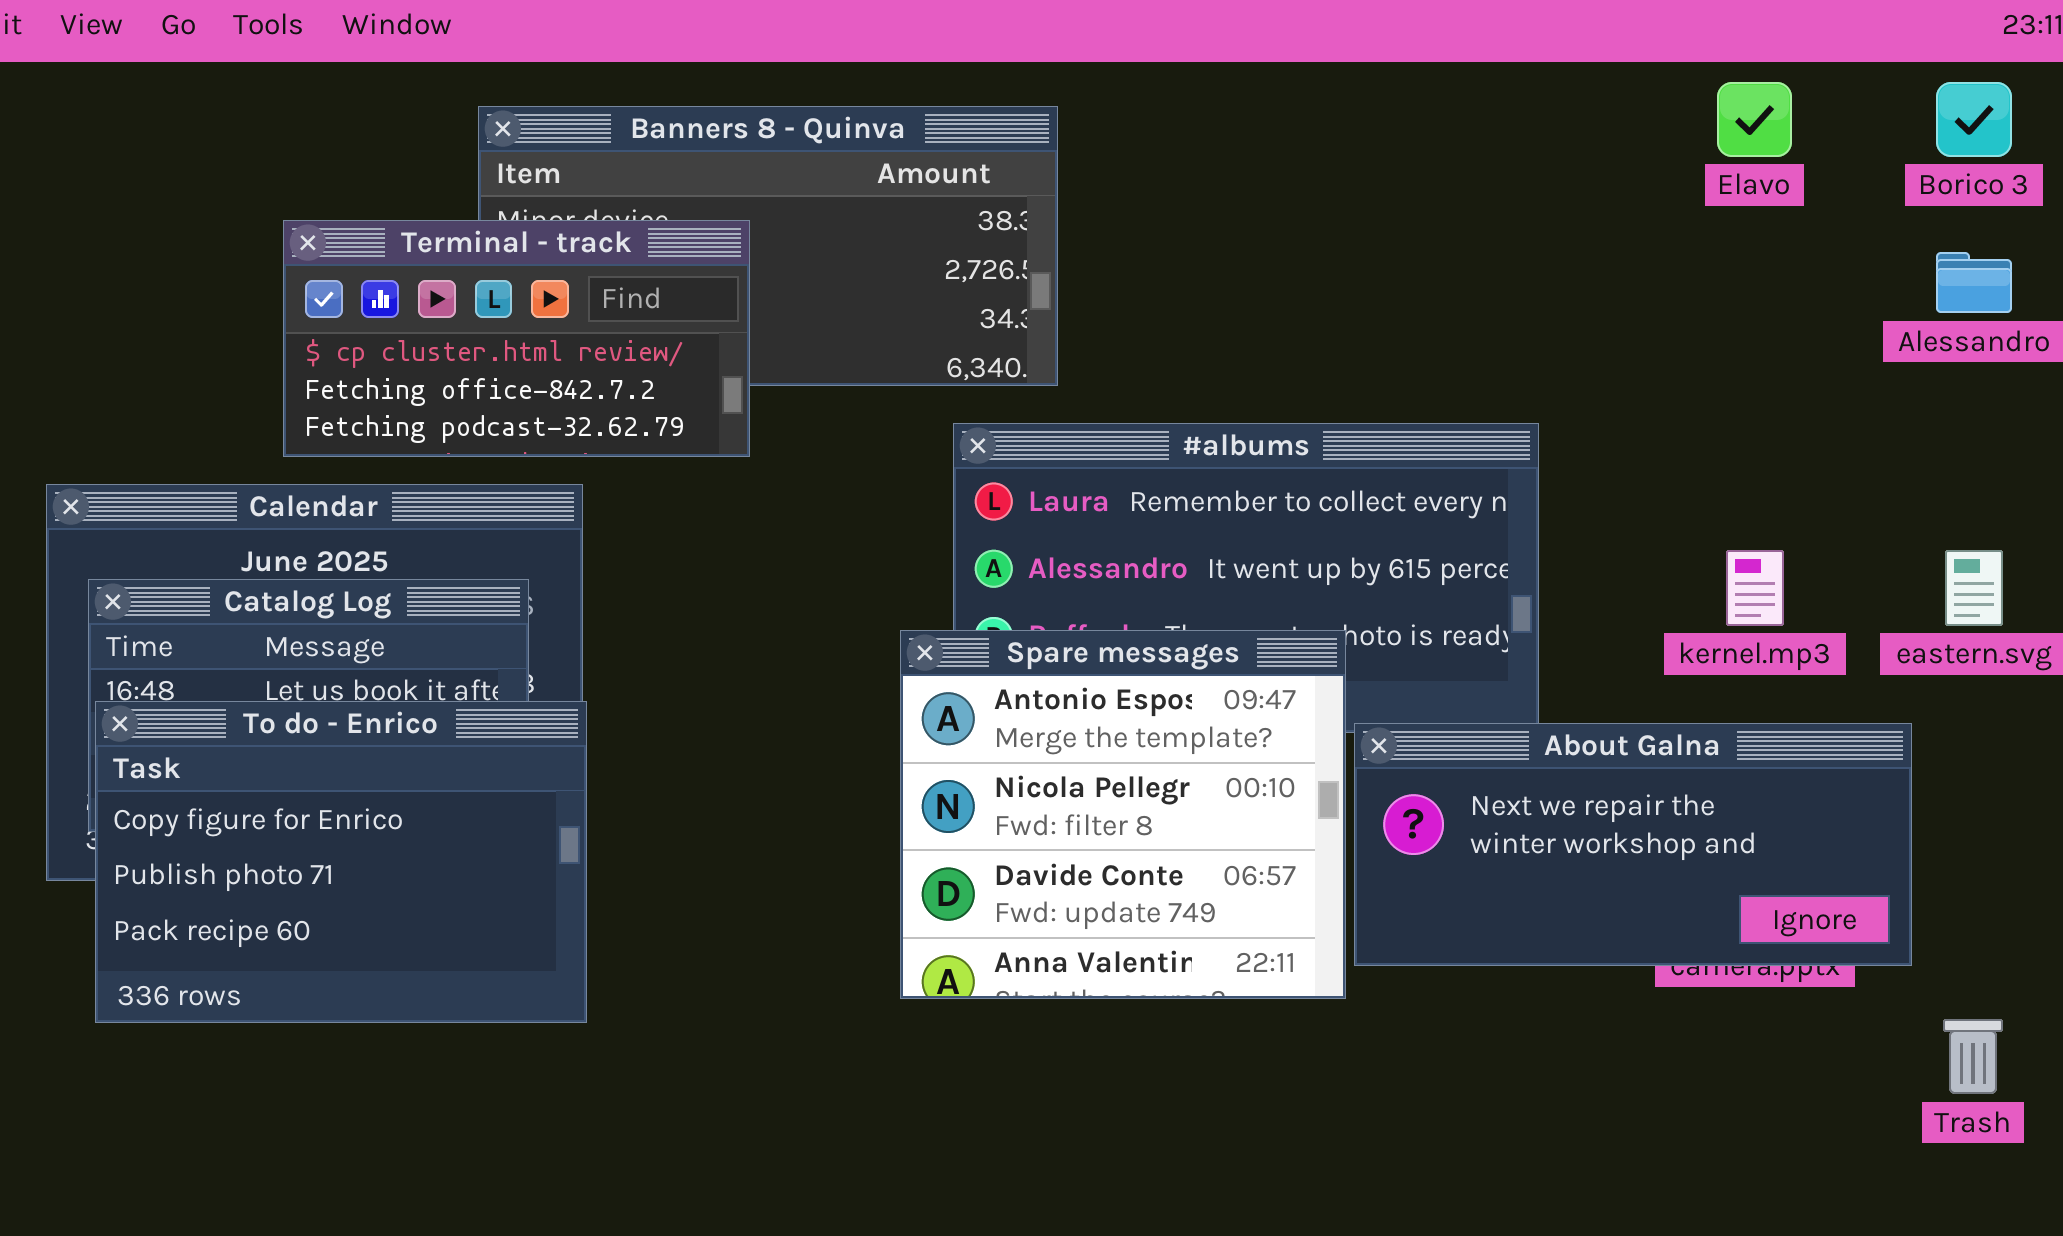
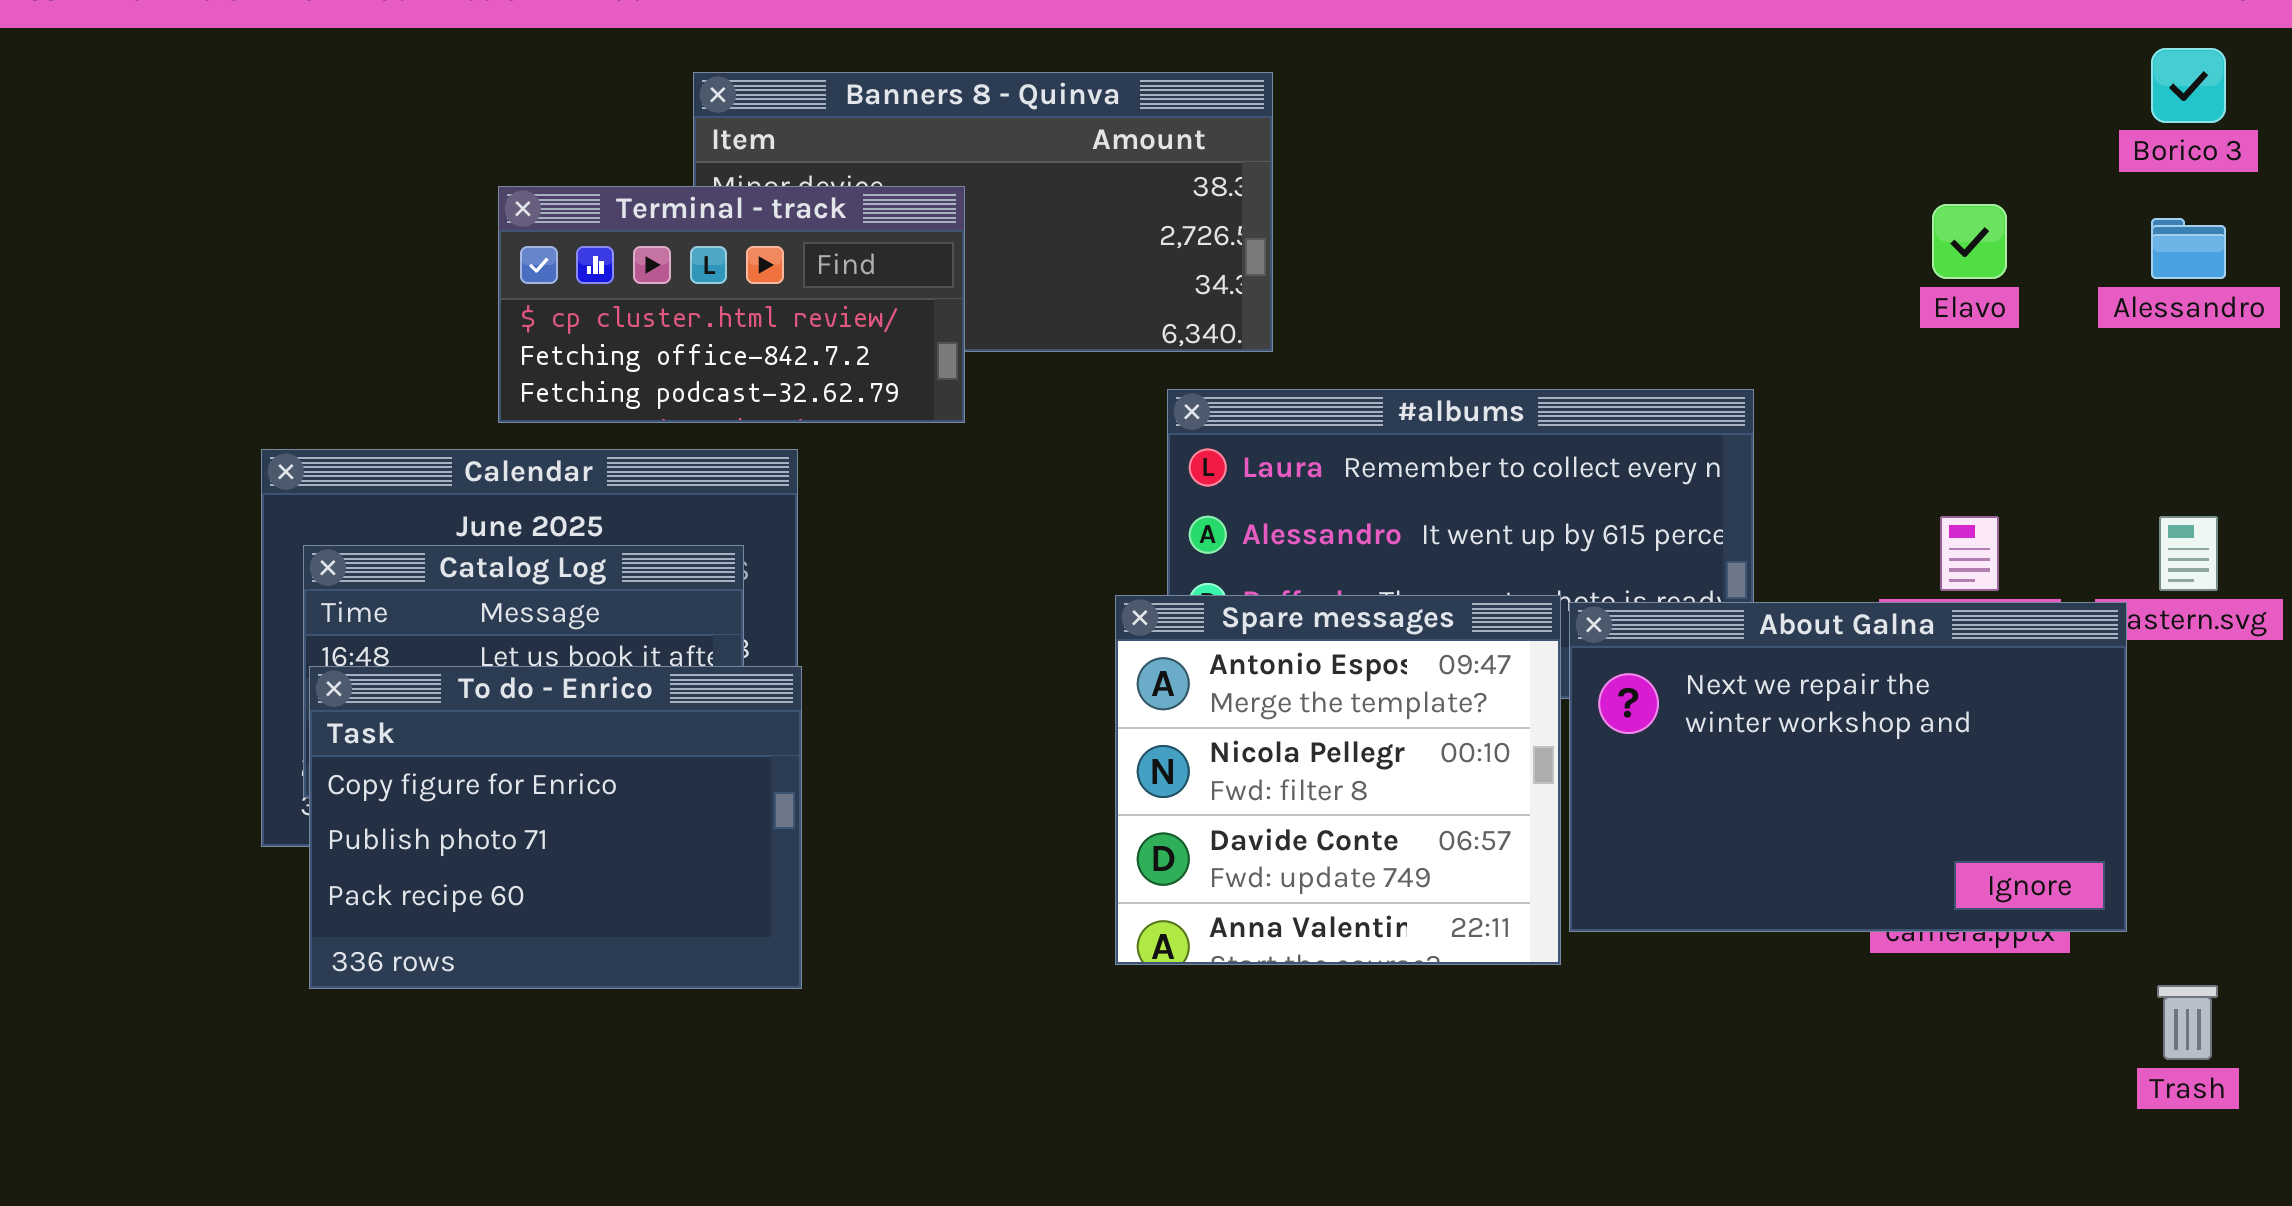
Elavo: [1717,82,1792,157] -> [1932,204,2007,279], moved
About Galna: [1354,723,1912,966] -> [1569,602,2127,932], resized

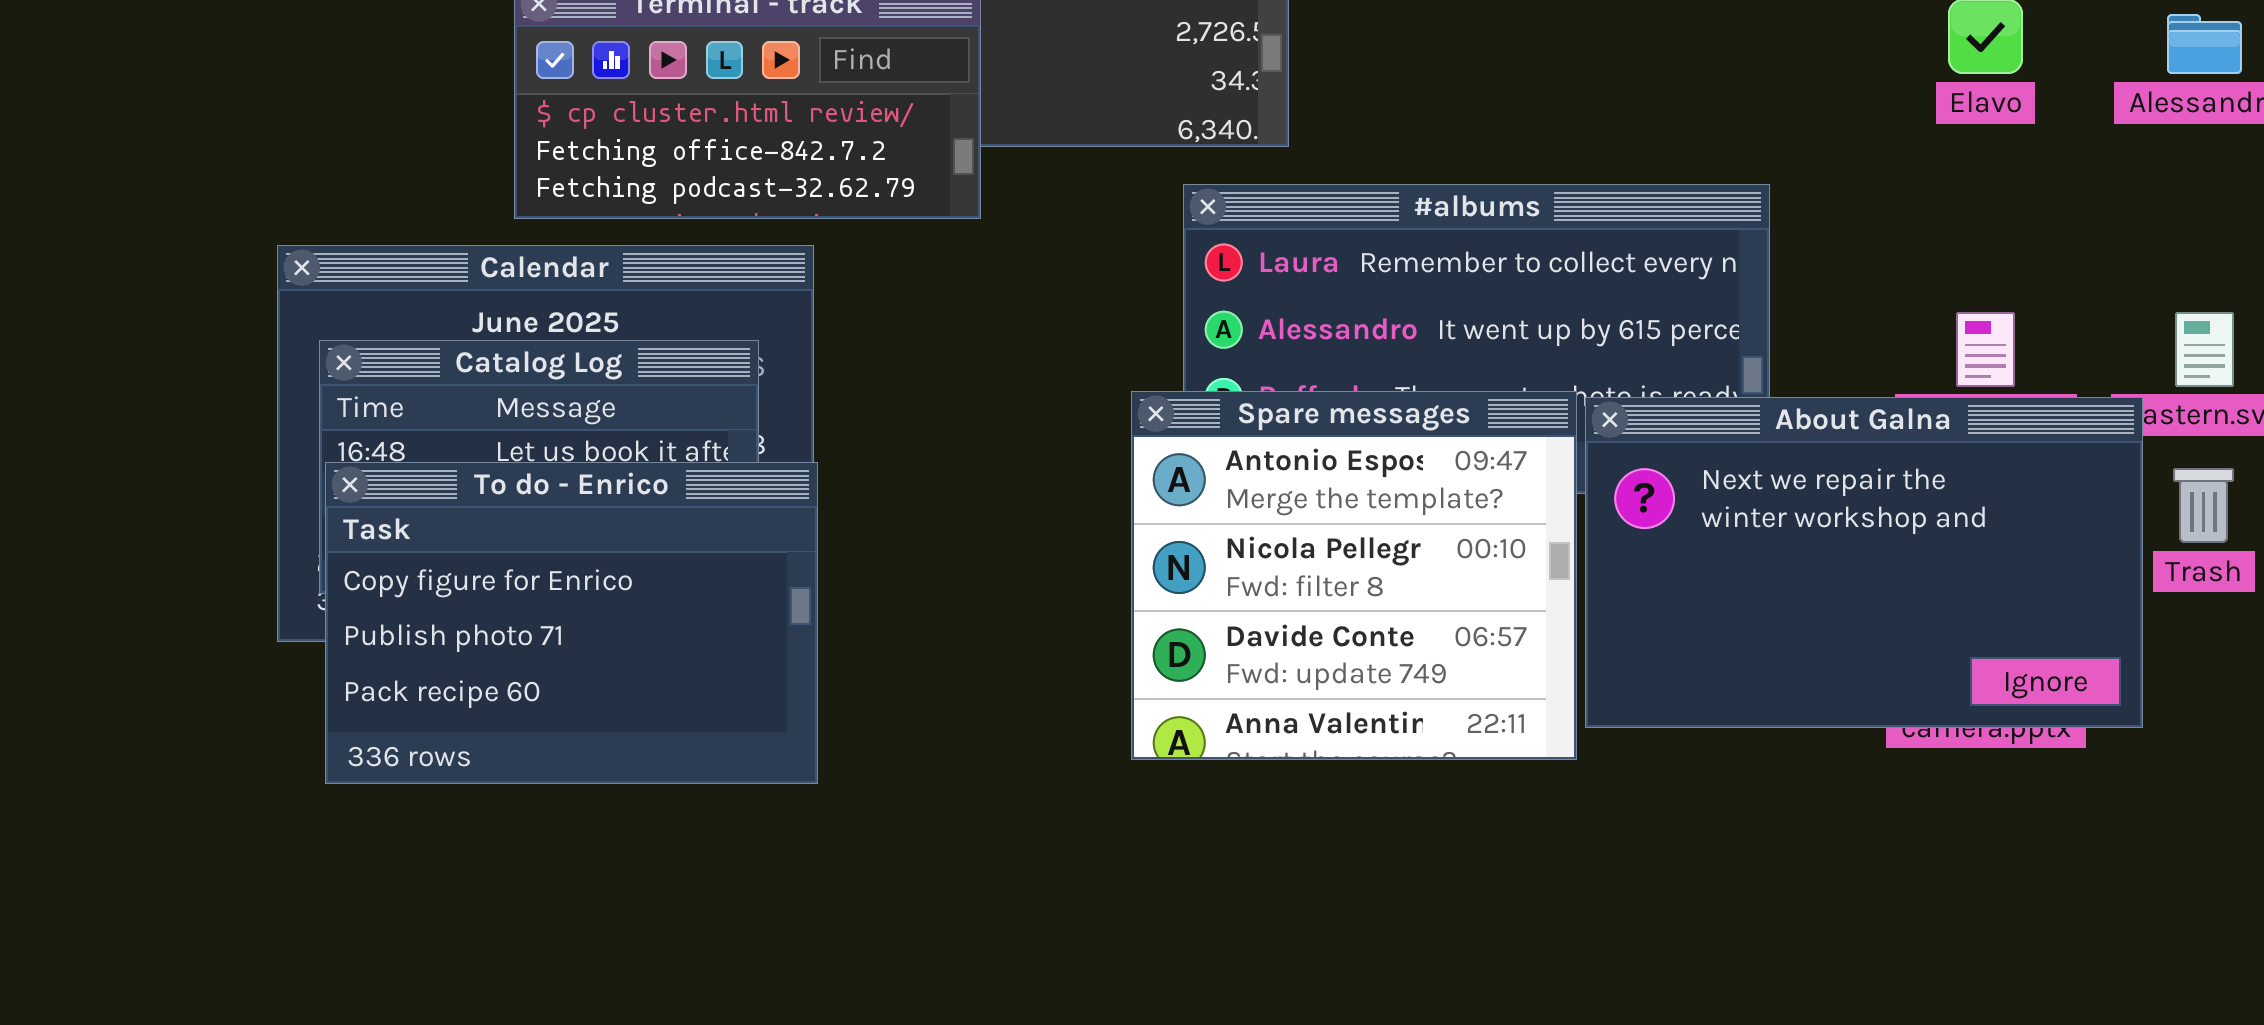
Trash: [2157,985,2218,1060] -> [2173,468,2234,543], moved

